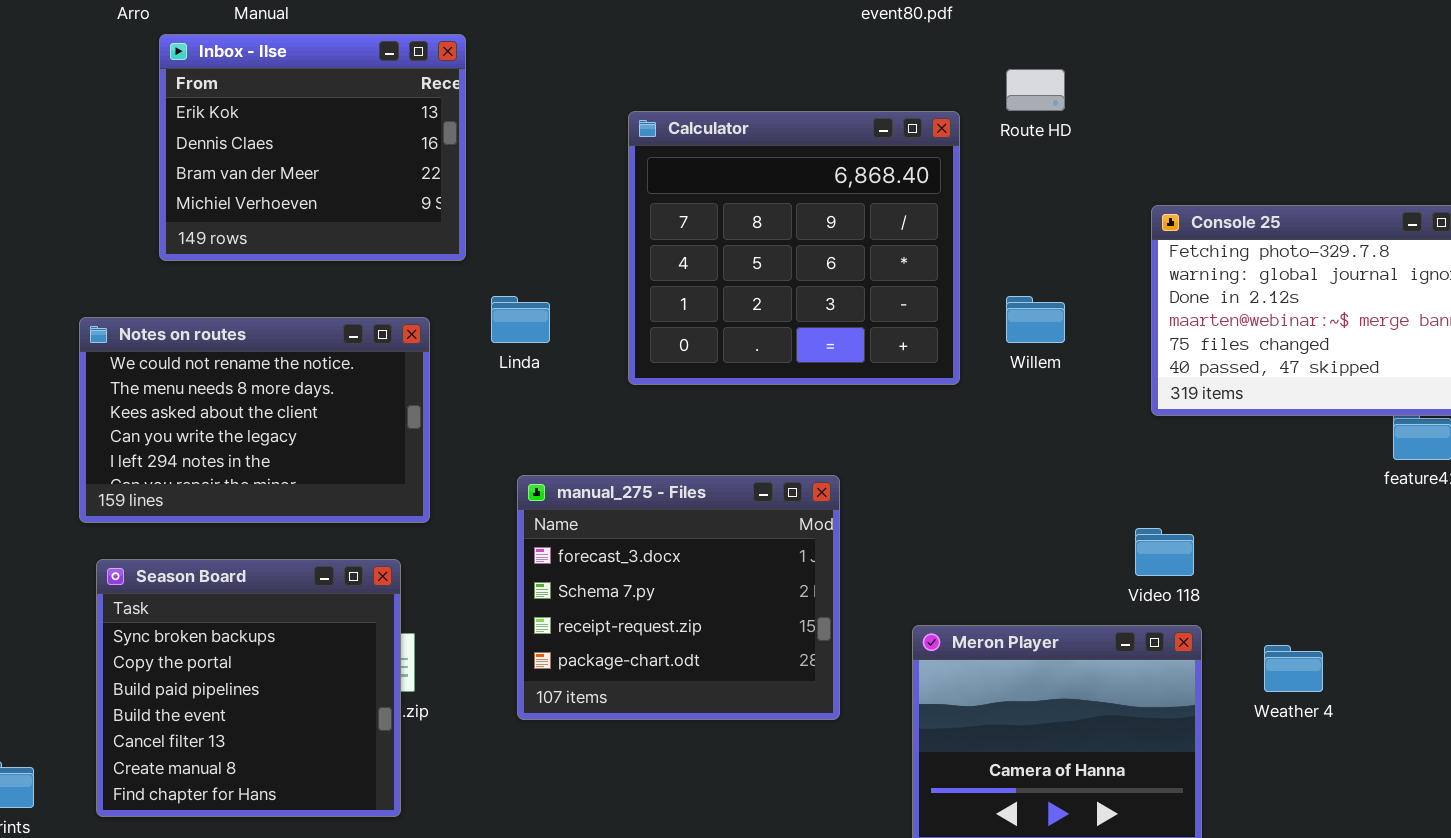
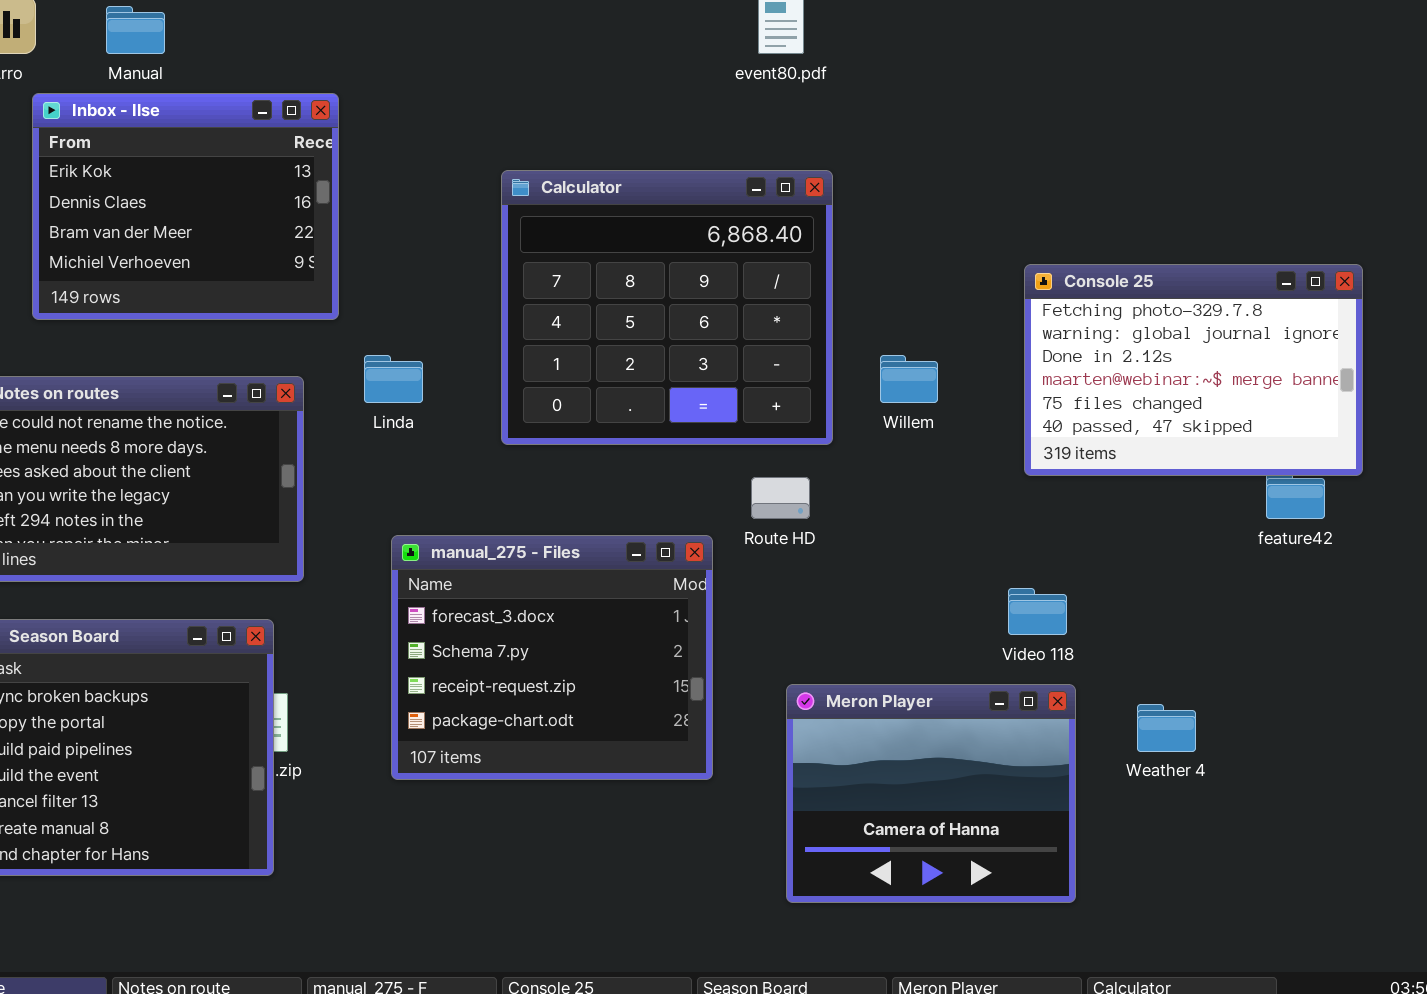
Route HD: [1006,69,1065,111] -> [751,477,810,519], moved

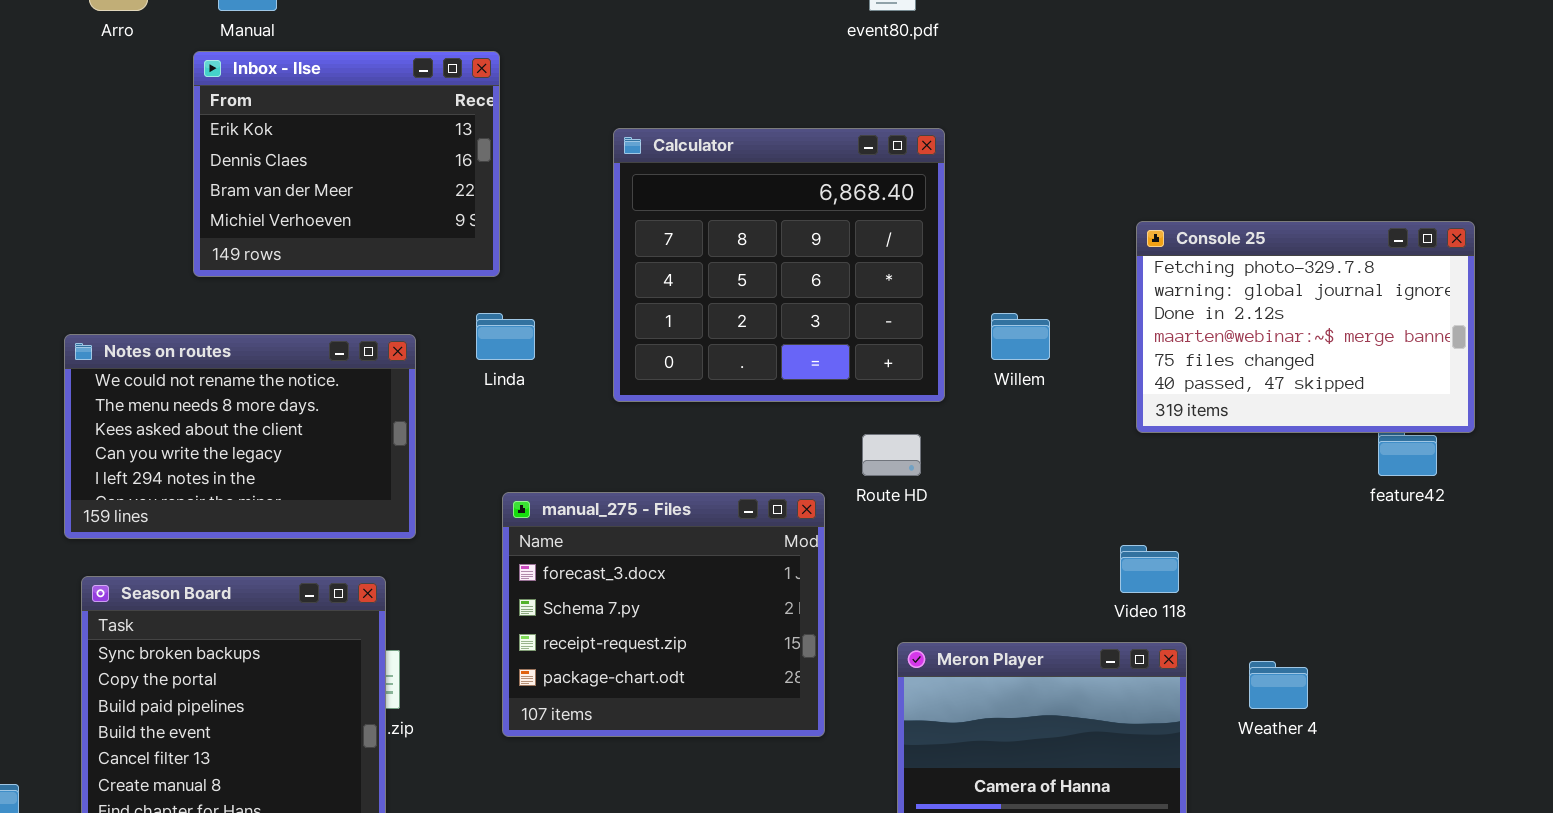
Inbox - Ilse: [32,93,339,320] -> [193,51,500,277], moved

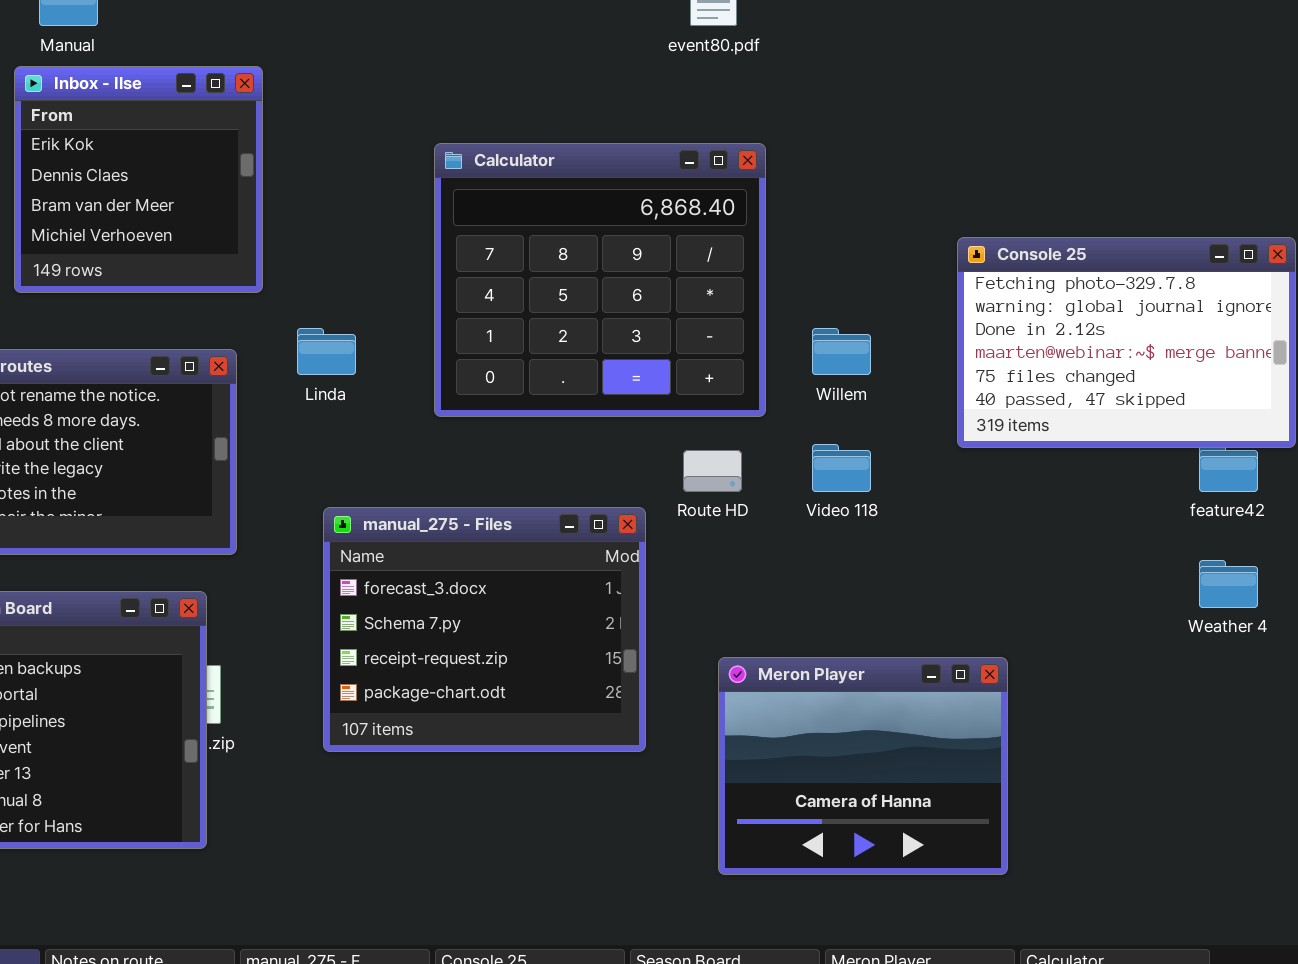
Inbox - Ilse: [193,51,500,277] -> [14,66,263,293], resized
Video 118: [1120,545,1179,593] -> [812,444,871,492], moved
Weather 4: [1249,661,1308,709] -> [1199,560,1258,608], moved

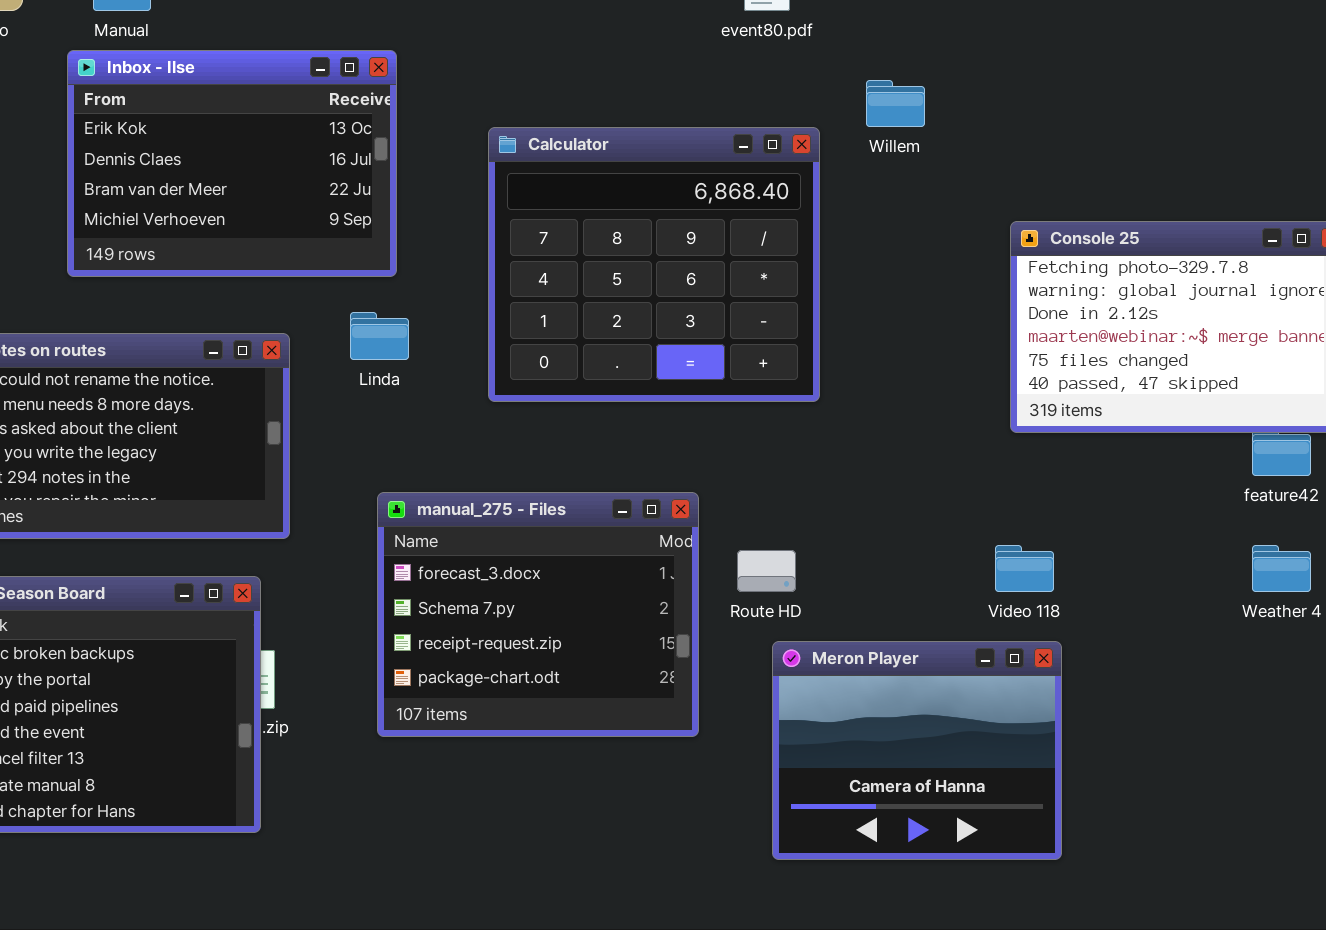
Inbox - Ilse: [14,66,263,293] -> [67,50,397,277], resized
Willem: [812,328,871,375] -> [866,80,925,127], moved
Video 118: [812,444,871,492] -> [995,545,1054,592], moved
Route HD: [683,450,742,492] -> [737,550,796,592], moved

